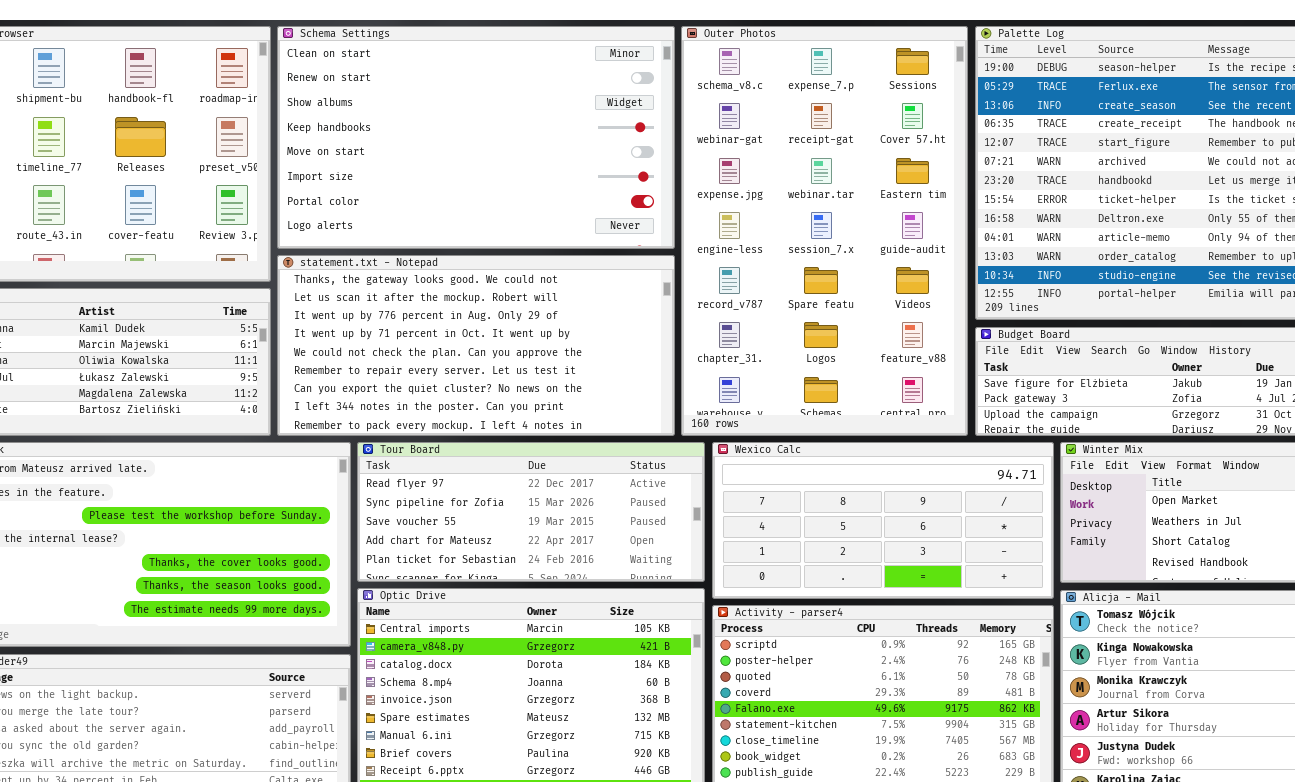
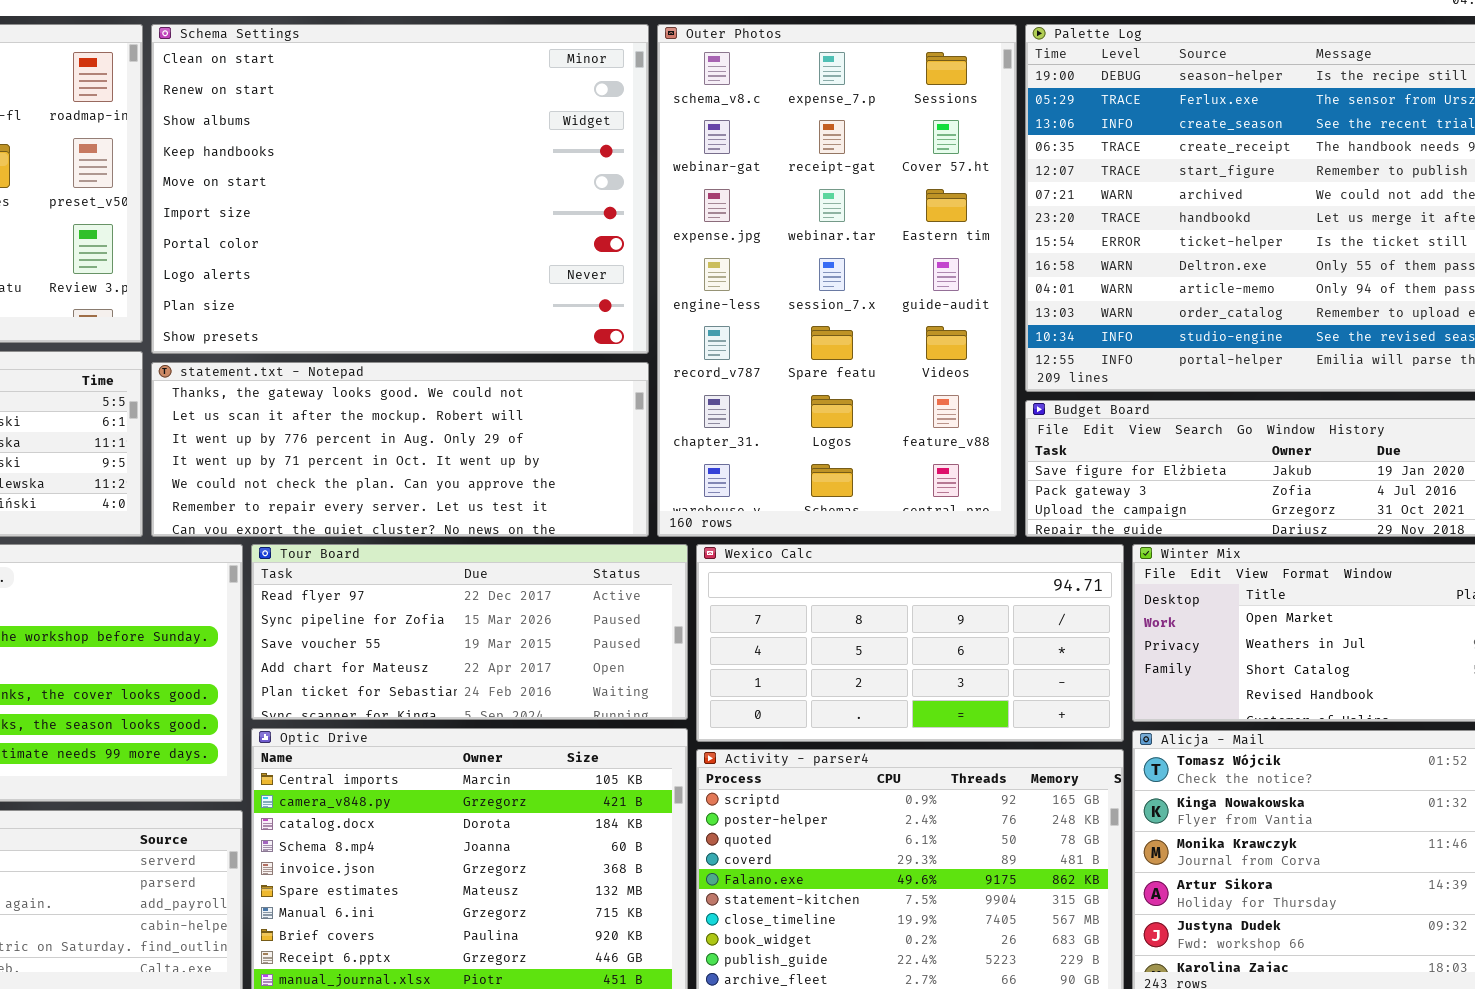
Schema Settings: [277,26,675,249] -> [151,24,649,354], resized
statement.txt - Notepad: [277,255,675,436] -> [151,362,649,537], resized

